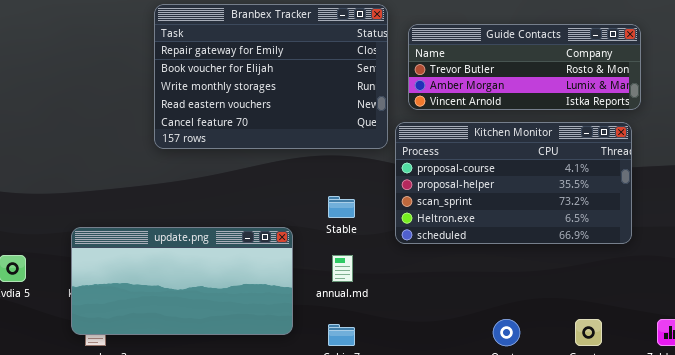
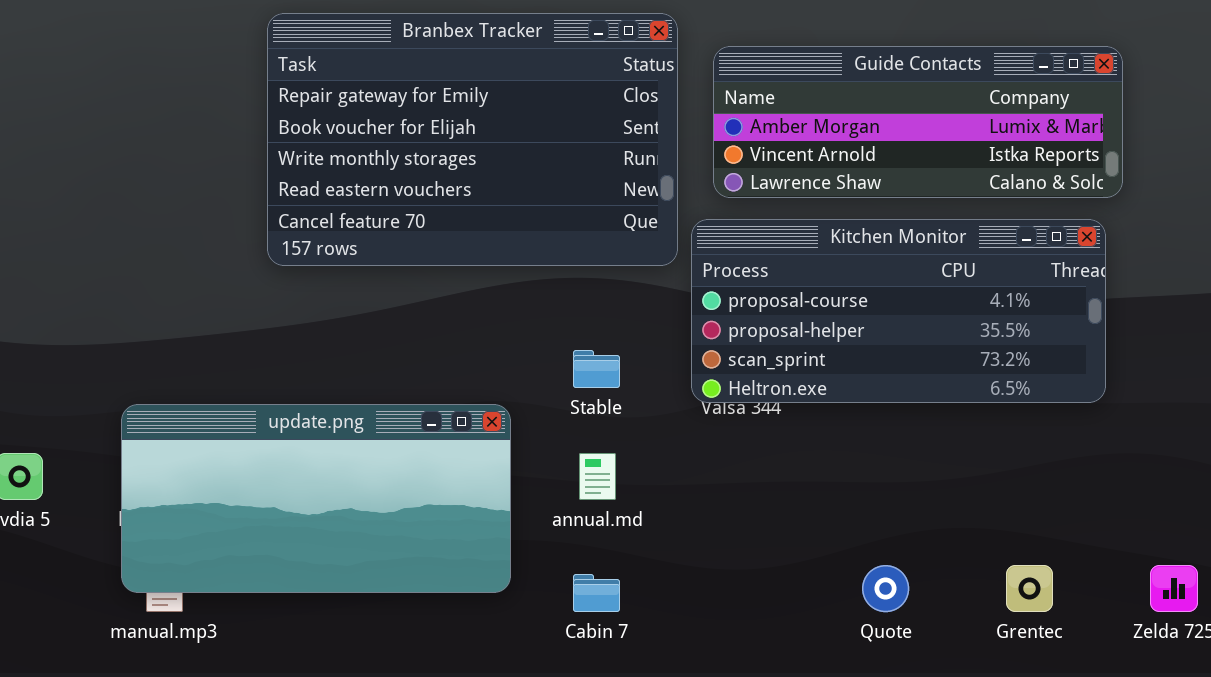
Guide Contacts: [408,24,641,110] -> [713,46,1123,198], scrolled down 1 row
Kitchen Monitor: [395,122,632,244] -> [691,219,1106,403], resized

